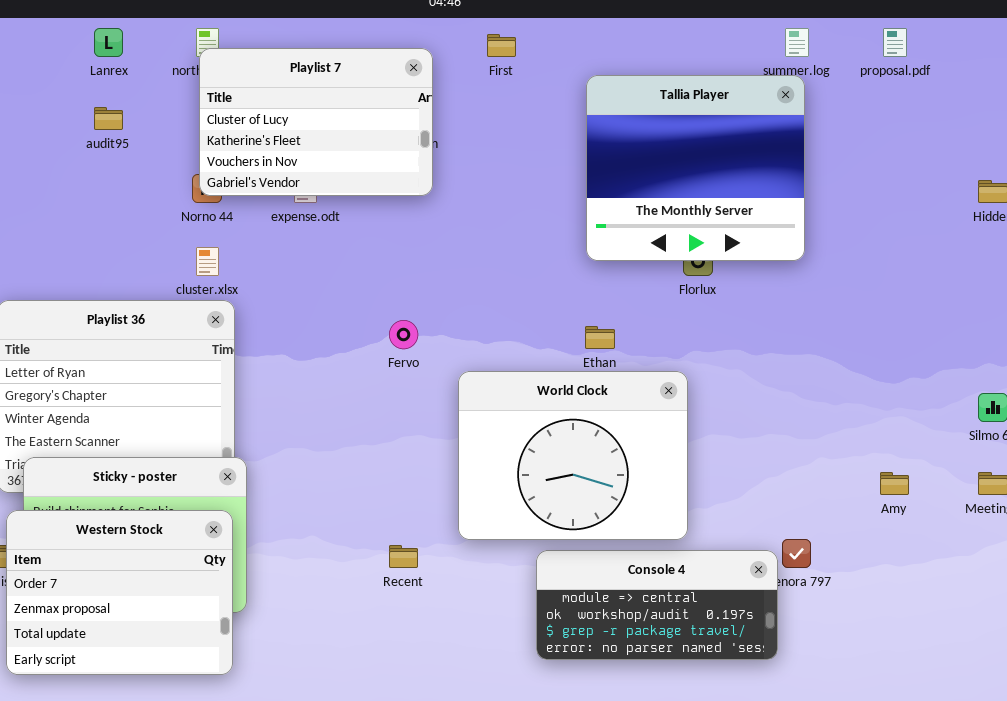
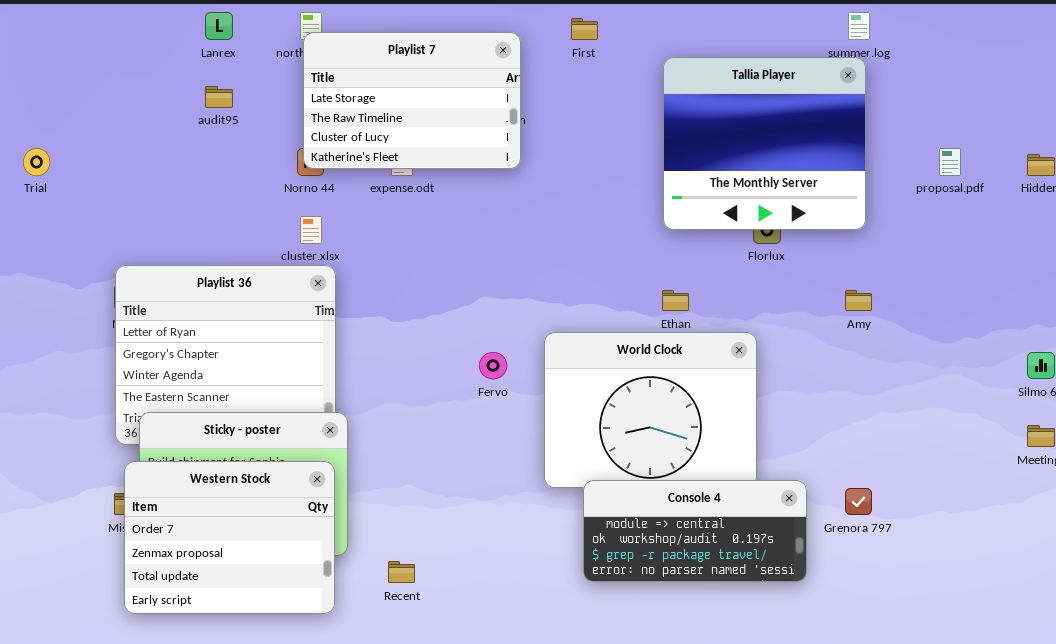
proposal.pdf: [883,28,907,57] -> [939,148,961,176], moved
Playlist 7: [199,48,433,196] -> [303,32,521,169], scrolled up 2 rows
Fervo: [389,320,418,349] -> [479,352,507,379], moved
Amy: [880,472,909,495] -> [845,290,872,311], moved
Recent: [389,545,418,568] -> [388,561,415,583], moved
Console 4: [536,550,778,660] -> [583,480,807,582], moved

